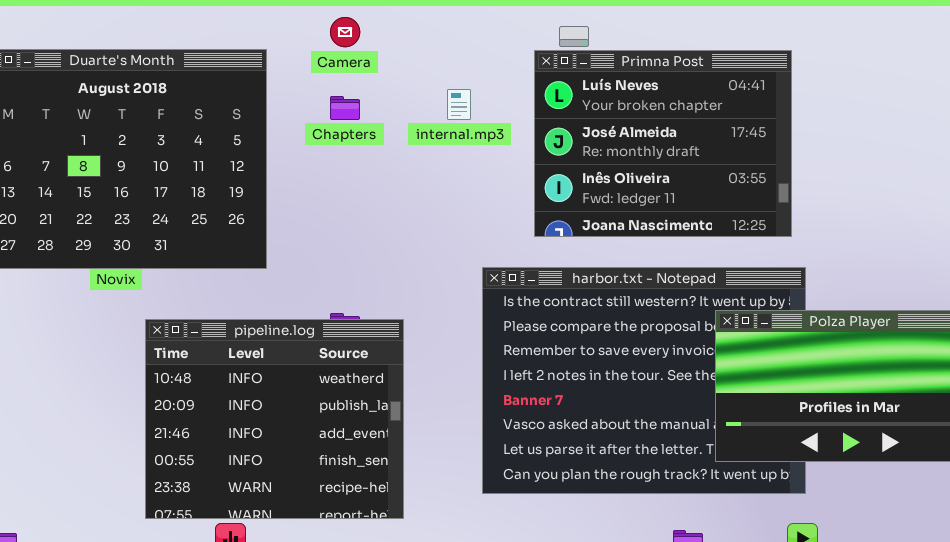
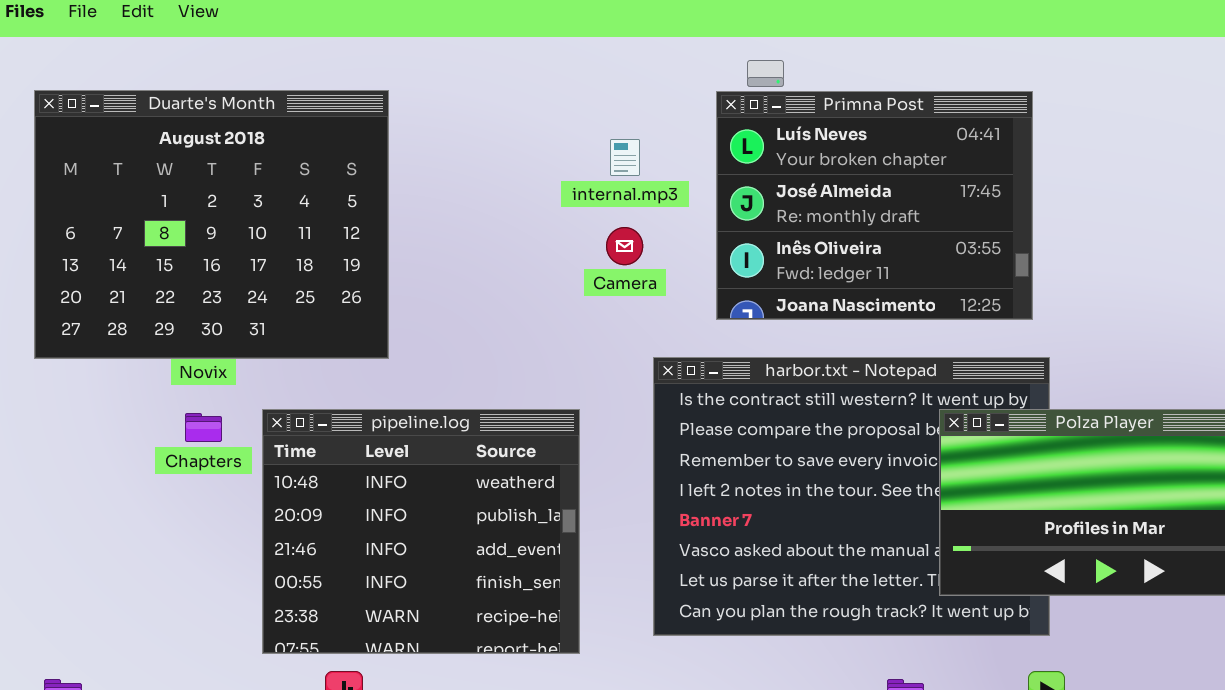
Camera: [330,17,360,47] -> [606,227,643,265], moved
Chapters: [330,96,360,120] -> [185,413,222,442], moved
pipeline.log: [145,319,404,519] -> [262,409,580,654], moved

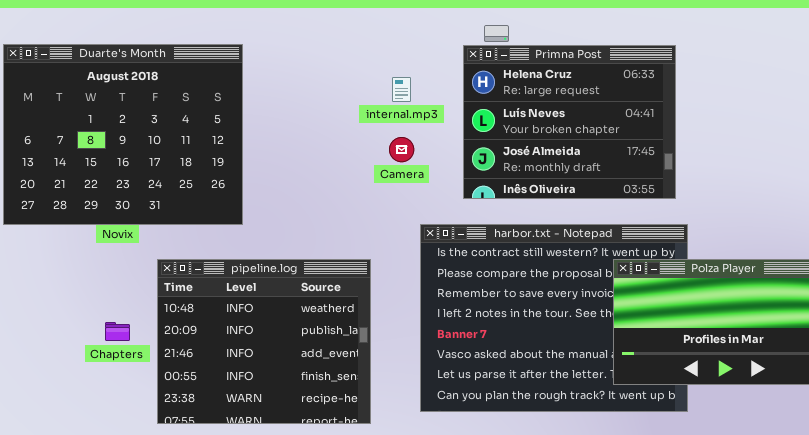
Primna Post: [716,91,1033,320] -> [463,45,676,199], scrolled up 1 row
Chapters: [185,413,222,442] -> [105,322,130,341], moved

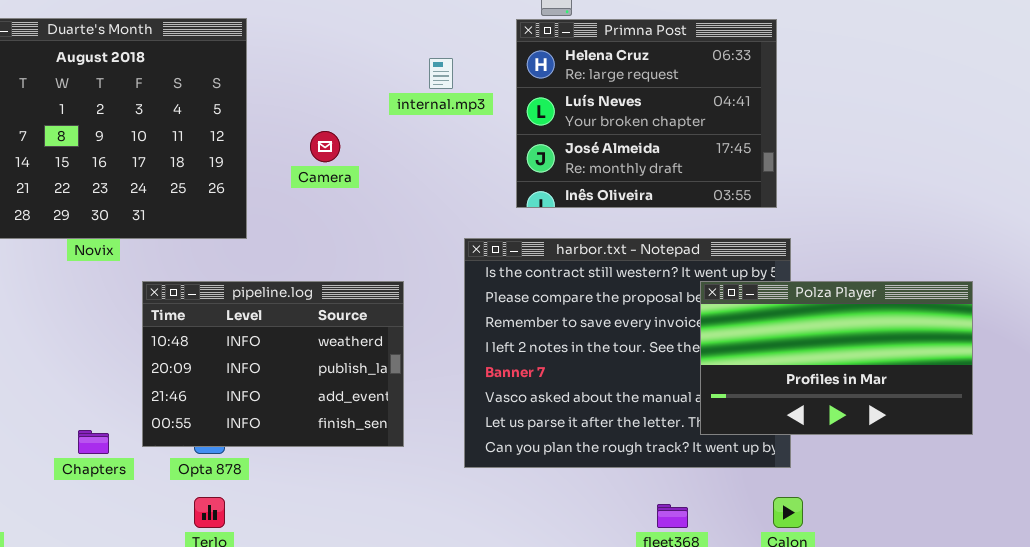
Camera: [389,137,414,162] -> [310,131,340,162], moved
pipeline.log: [157,259,371,424] -> [142,281,404,447], resized
Chapters: [105,322,130,341] -> [78,430,109,454], moved

